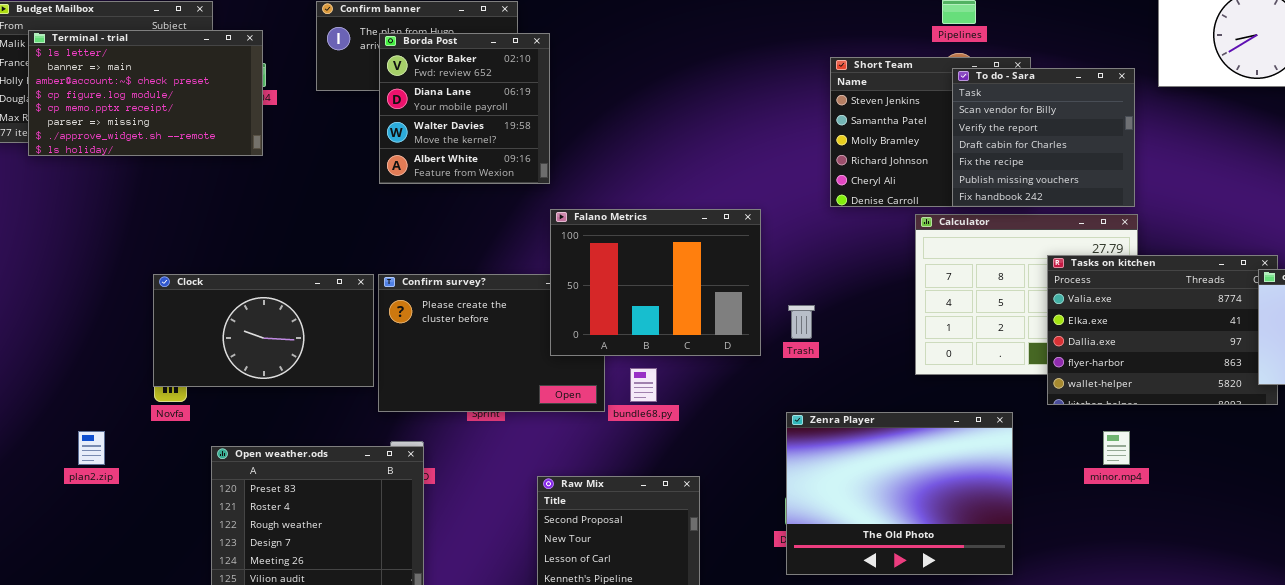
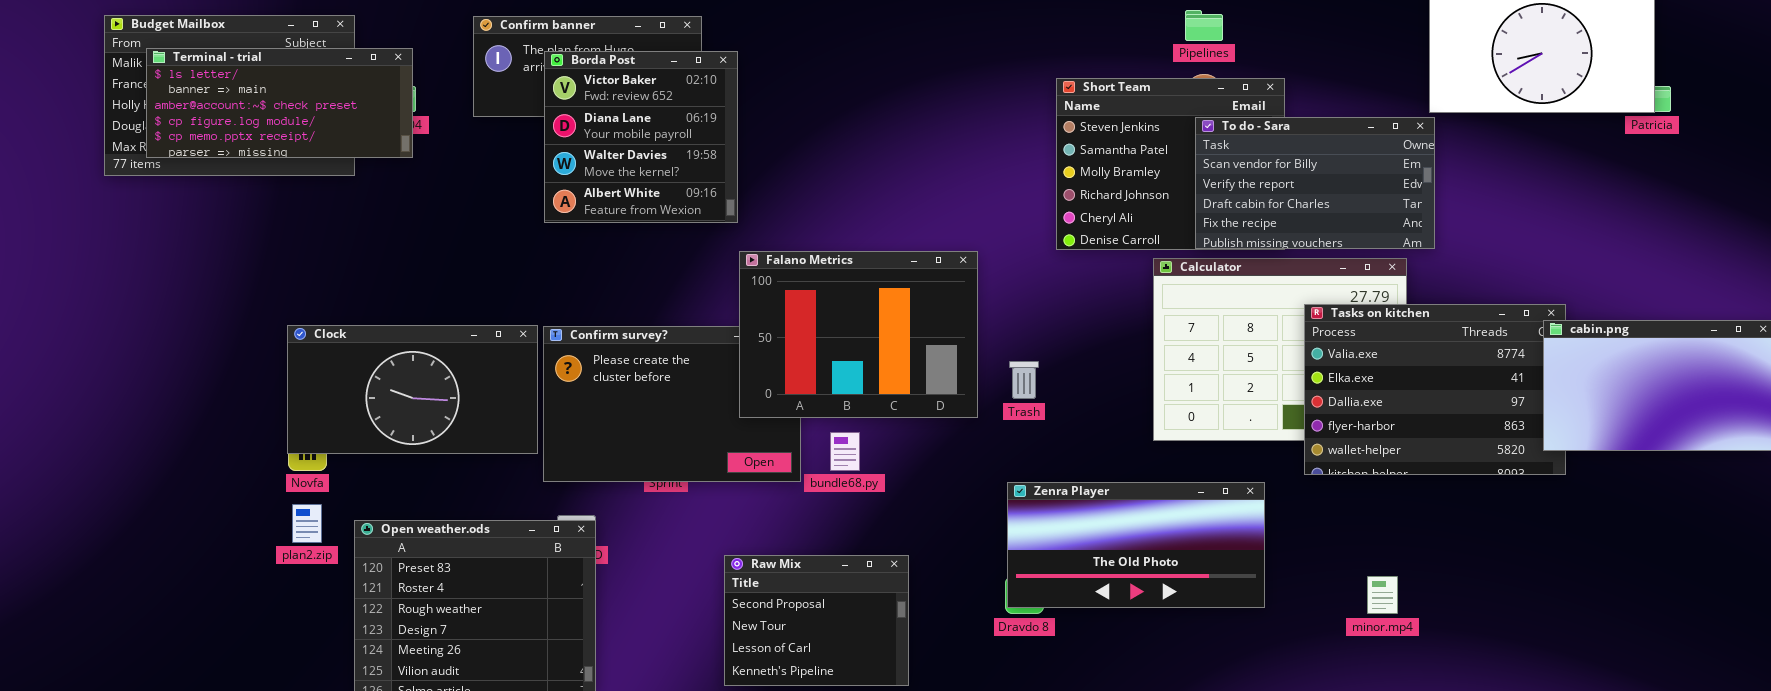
Terminal - trial: [28,30,263,156] -> [146,48,413,158], resized
To do - Sara: [952,68,1135,207] -> [1195,117,1435,249], resized
Zenra Player: [786,412,1013,575] -> [1007,482,1265,608], resized
plan2.zip: [78,431,105,465] -> [292,504,322,543], moved
minor.mp4: [1103,431,1130,465] -> [1367,576,1398,614], moved

